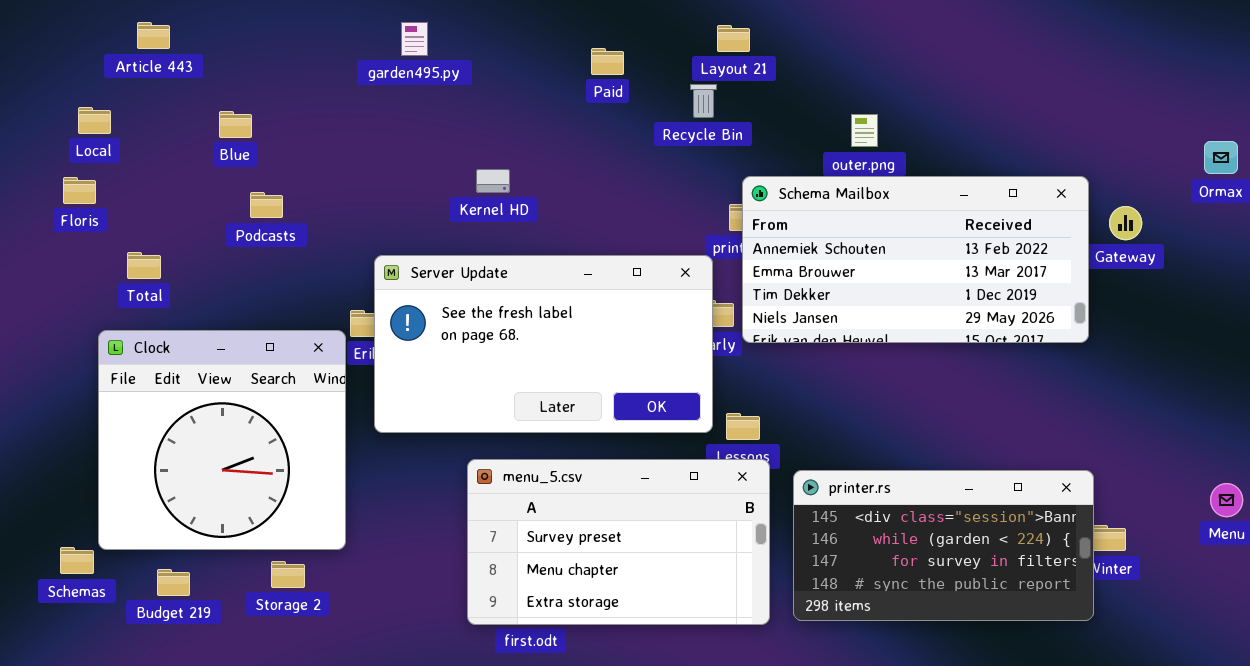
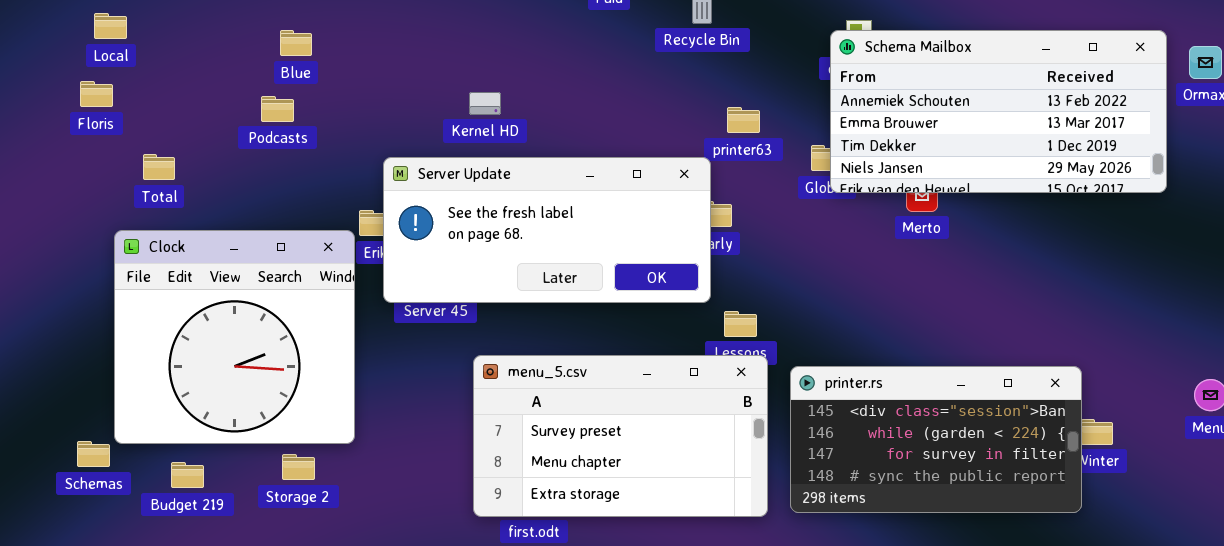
Blue: [219,111,252,138] -> [280,30,312,56], moved
Kernel HD: [476,169,510,193] -> [469,92,501,115], moved
Schema Mailbox: [742,176,1089,343] -> [830,30,1167,193], moved
Server Update: [374,255,713,433] -> [383,157,711,303], resized

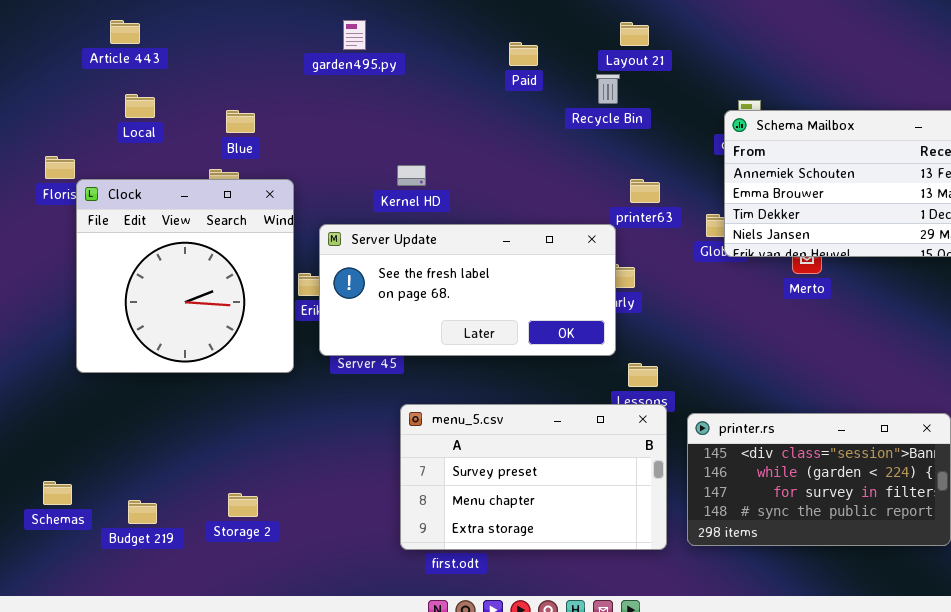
Local: [94,13,127,39] -> [125,94,155,118], moved
Clock: [114,230,355,444] -> [76,179,294,373], moved

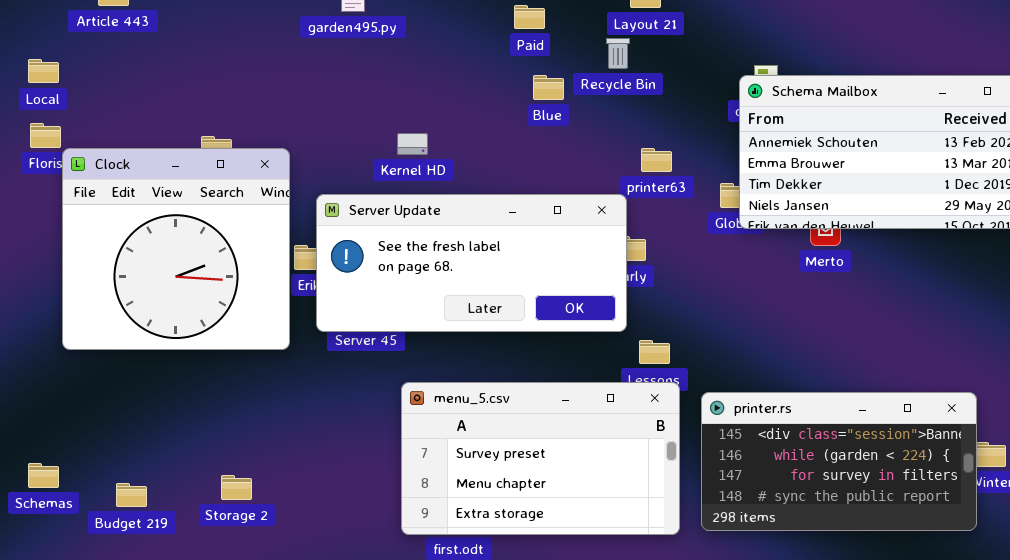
Local: [125,94,155,118] -> [28,59,59,83], moved
Blue: [226,110,255,133] -> [533,75,564,100], moved

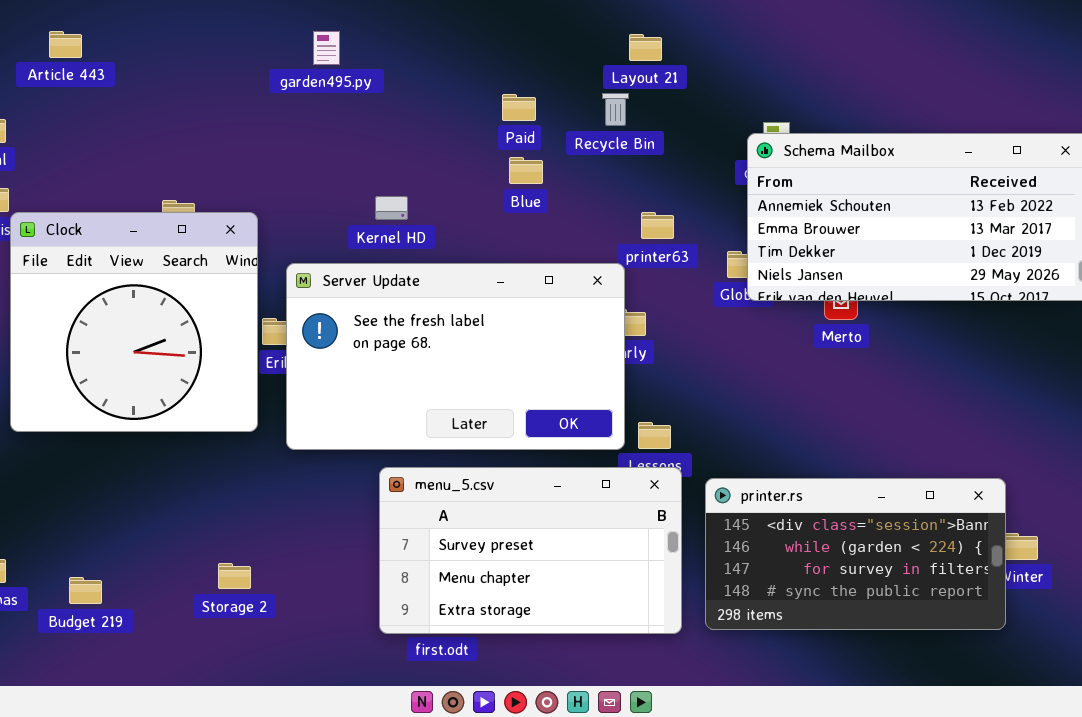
Paid: [514,5,545,29] -> [502,94,536,121], moved
Blue: [533,75,564,100] -> [509,157,543,184], moved
Server Update: [316,194,627,332] -> [286,263,625,450], resized
Storage 2: [221,475,252,500] -> [218,563,251,589], moved

